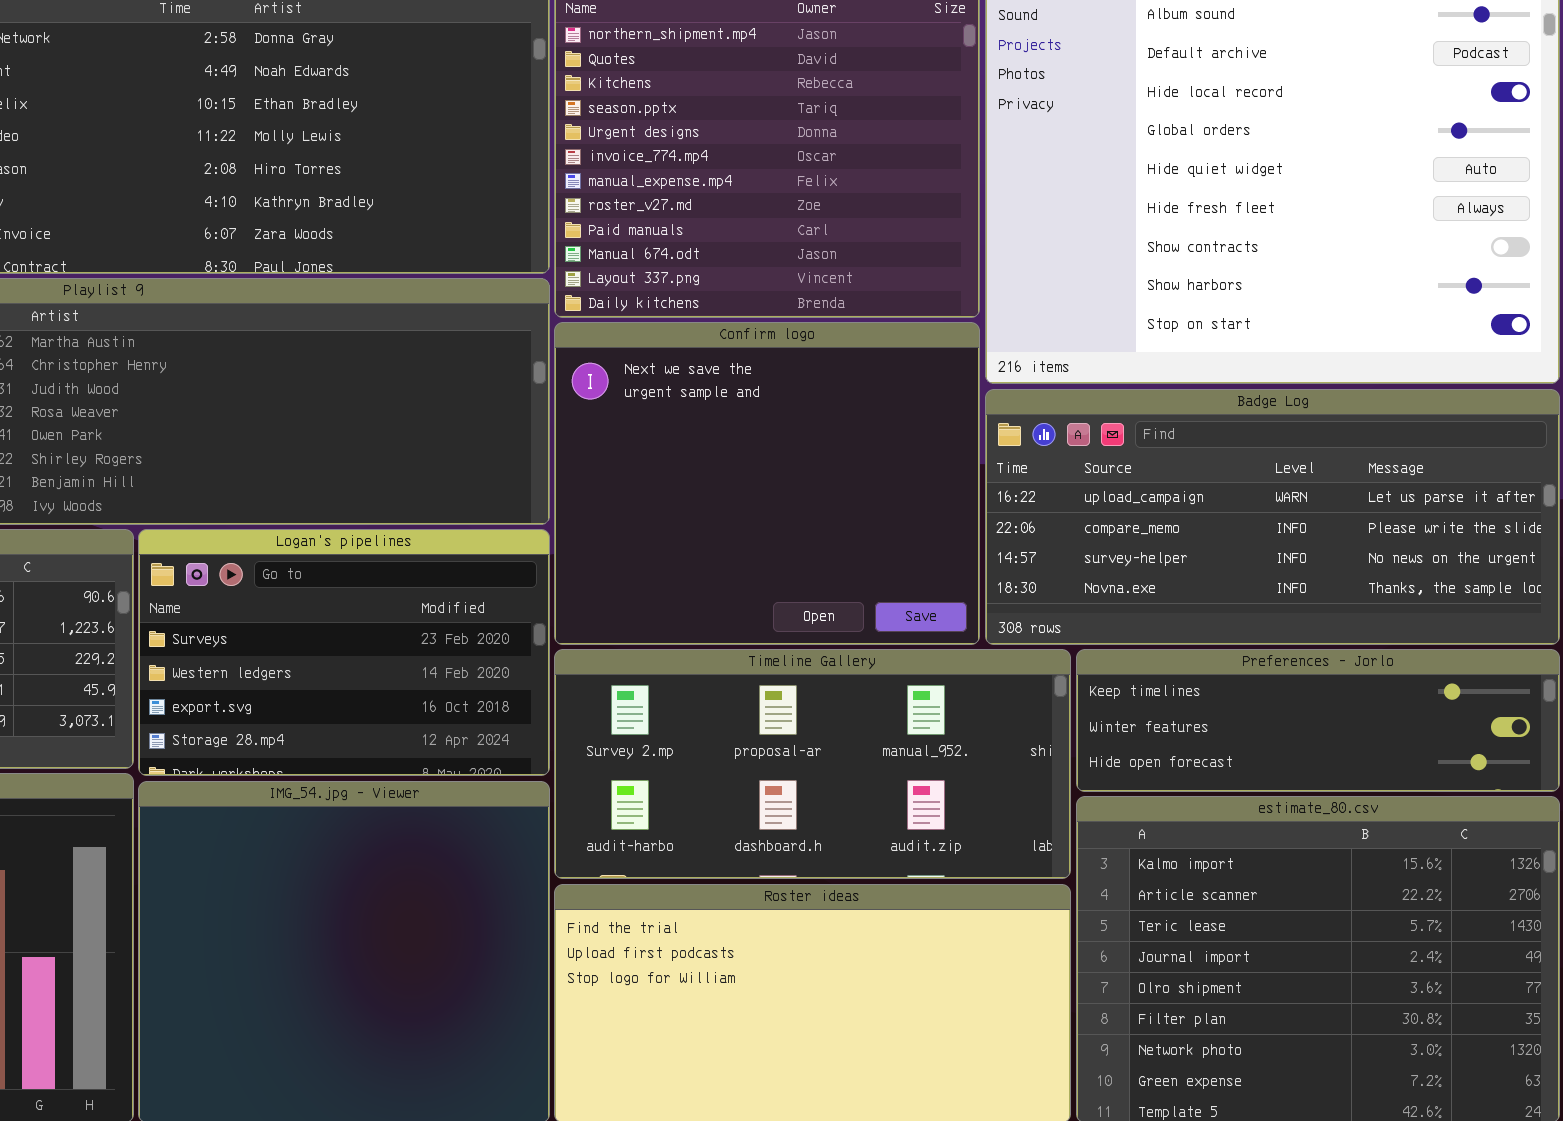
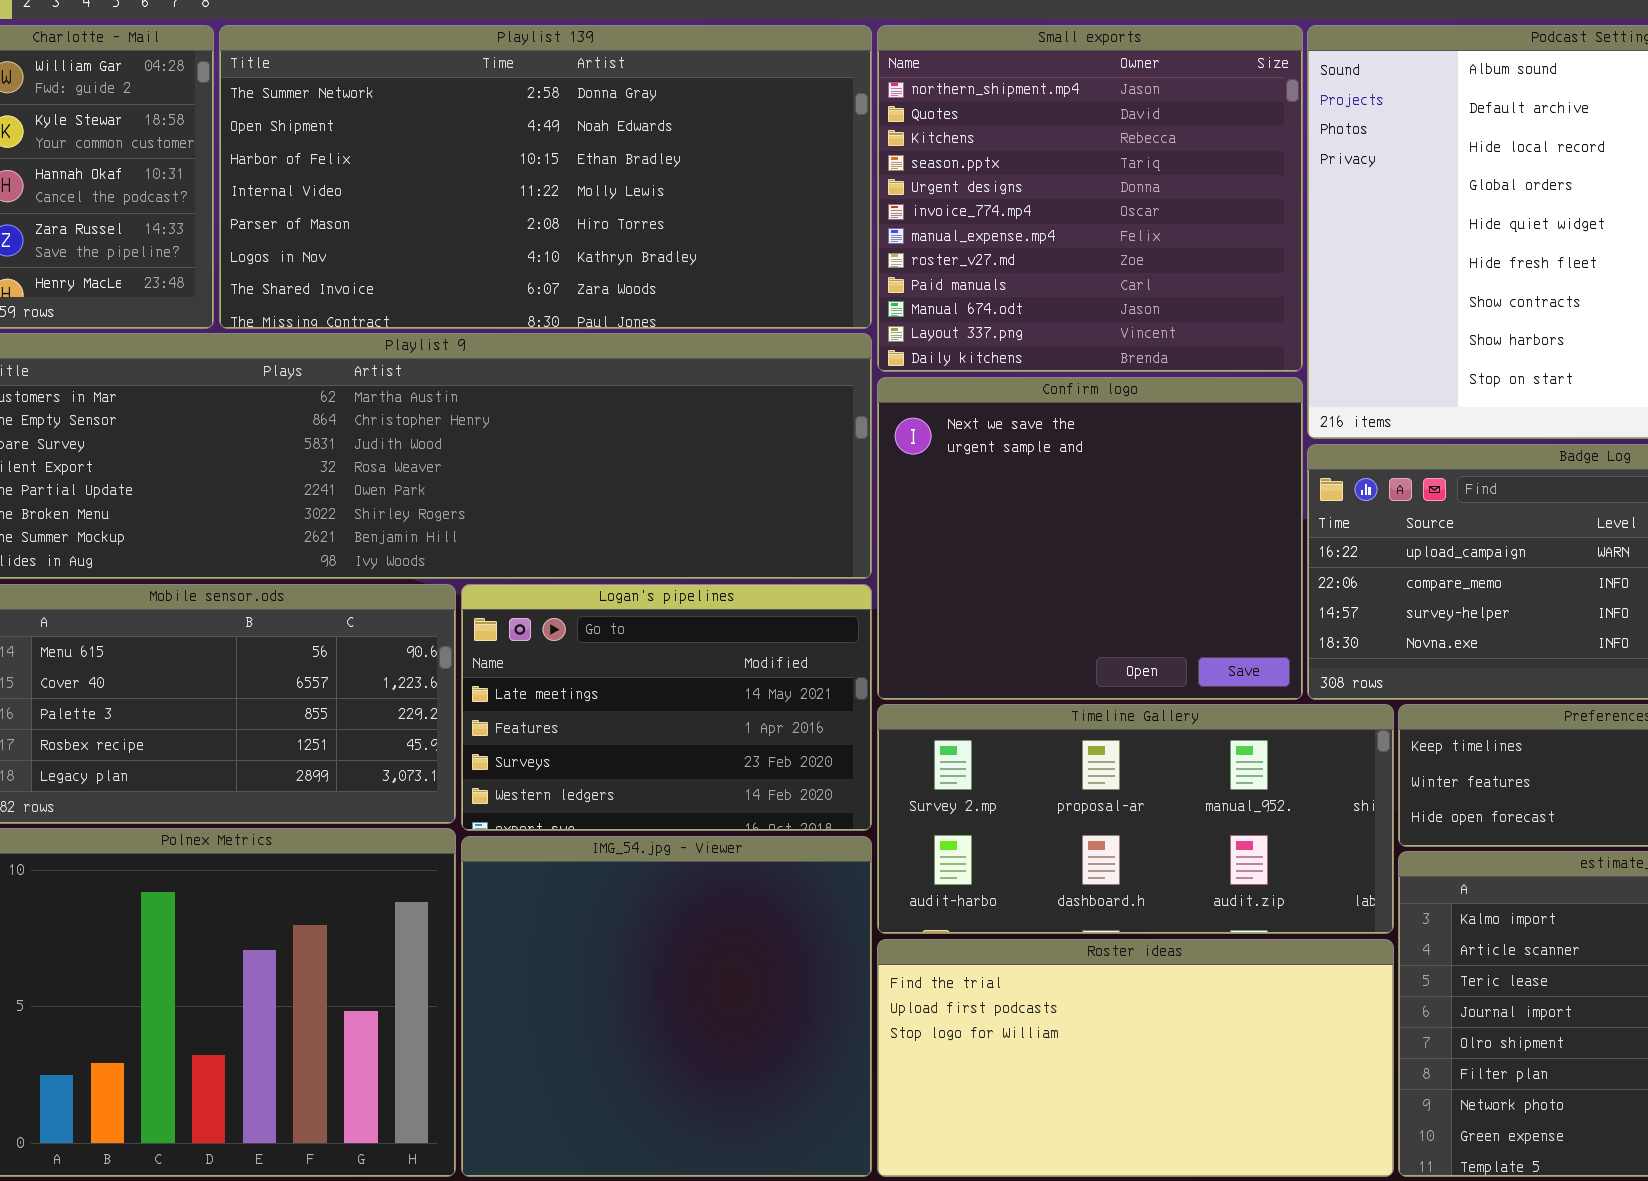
Logan's pipelines: [138,529,550,776] -> [461,584,872,831], scrolled up 2 rows

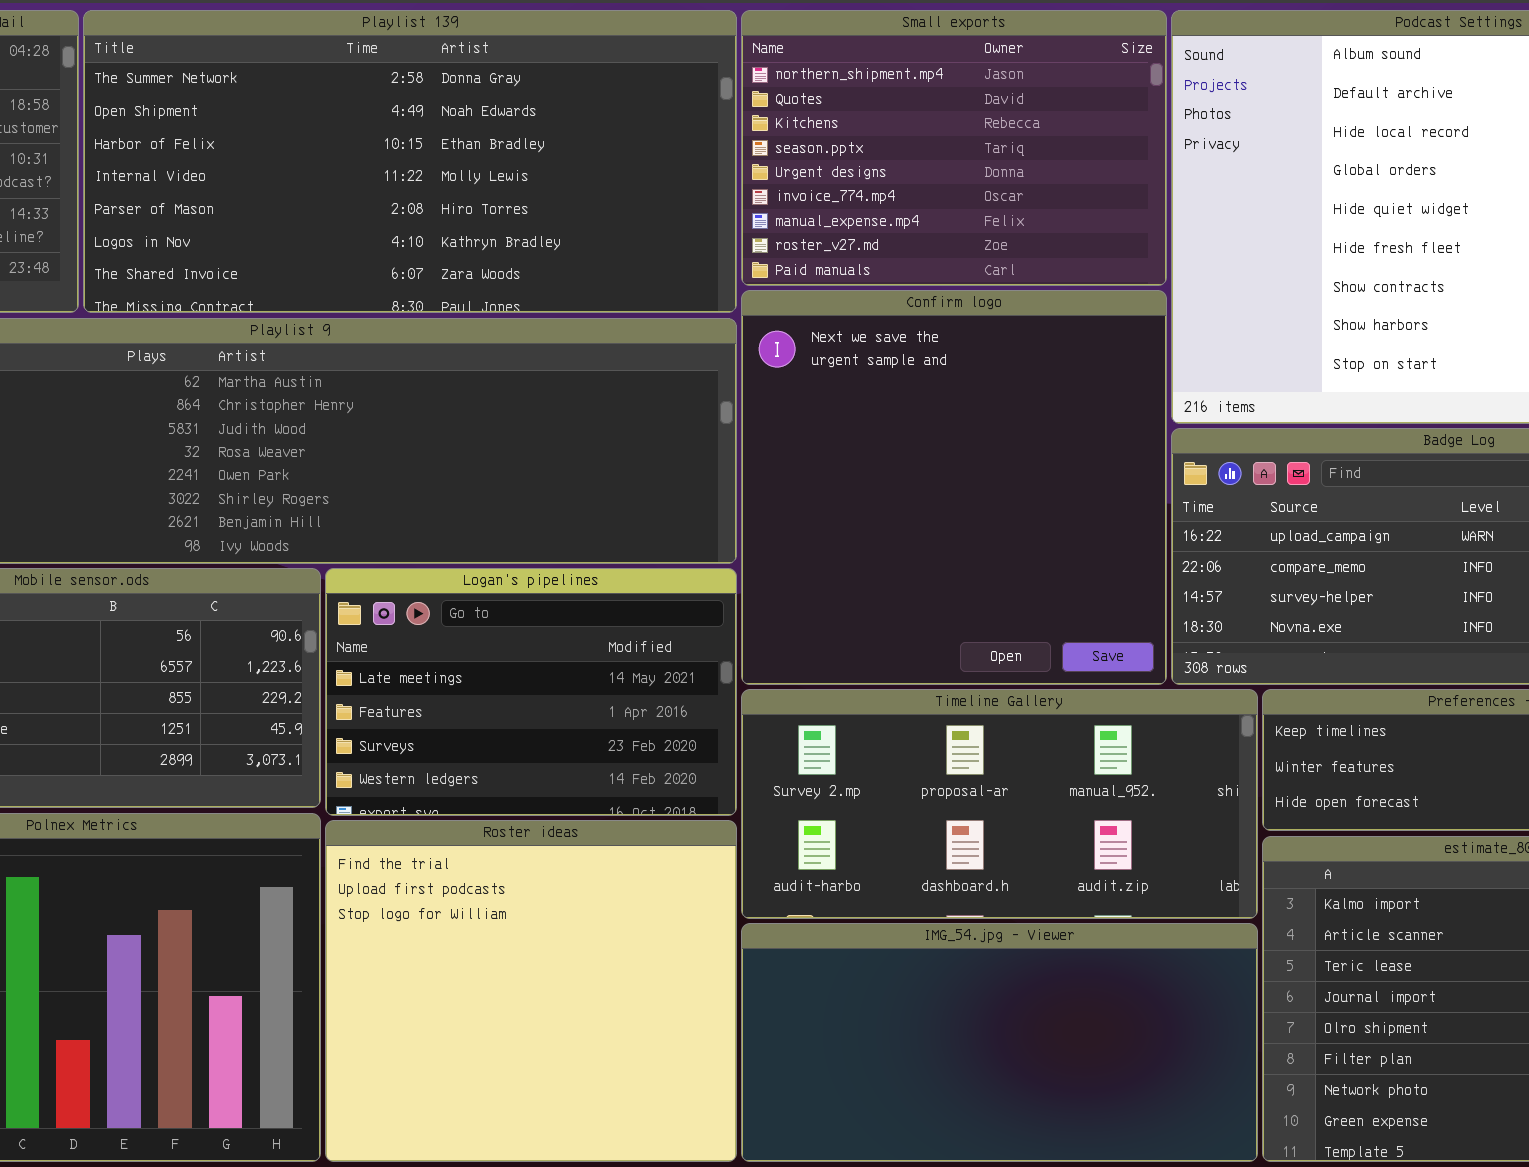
Small exports: [877,25,1303,372] -> [741,10,1167,286], resized
Confirm logo: [877,377,1303,700] -> [741,290,1167,685], resized
IMG_54.jpg - Viewer: [461,836,872,1177] -> [741,923,1258,1162], moved, resized
Roster ideas: [877,939,1394,1177] -> [325,820,737,1162], moved, resized

